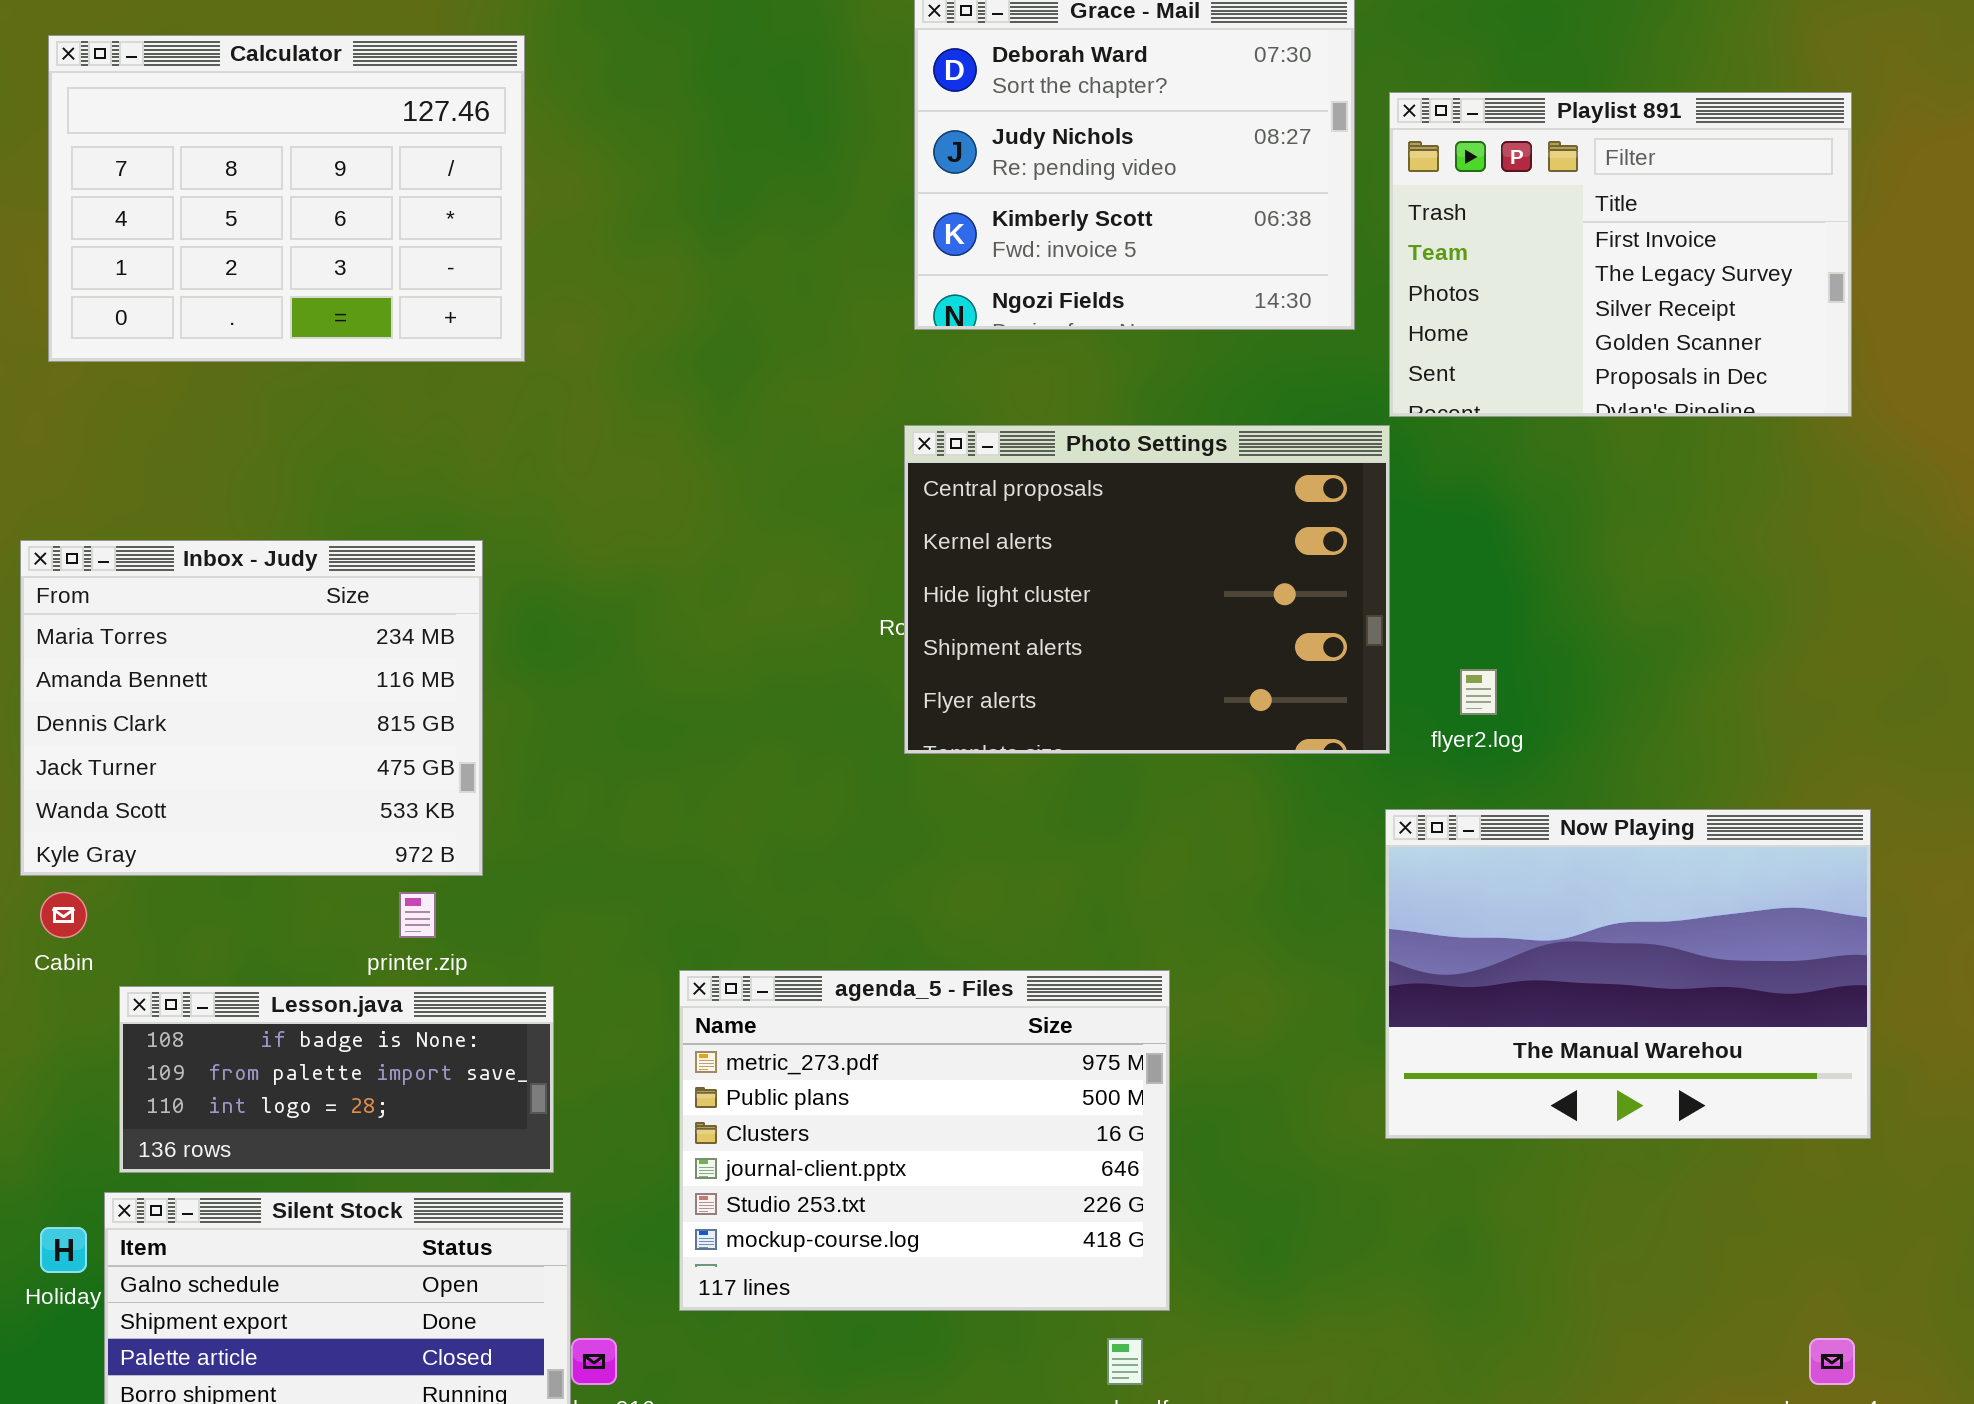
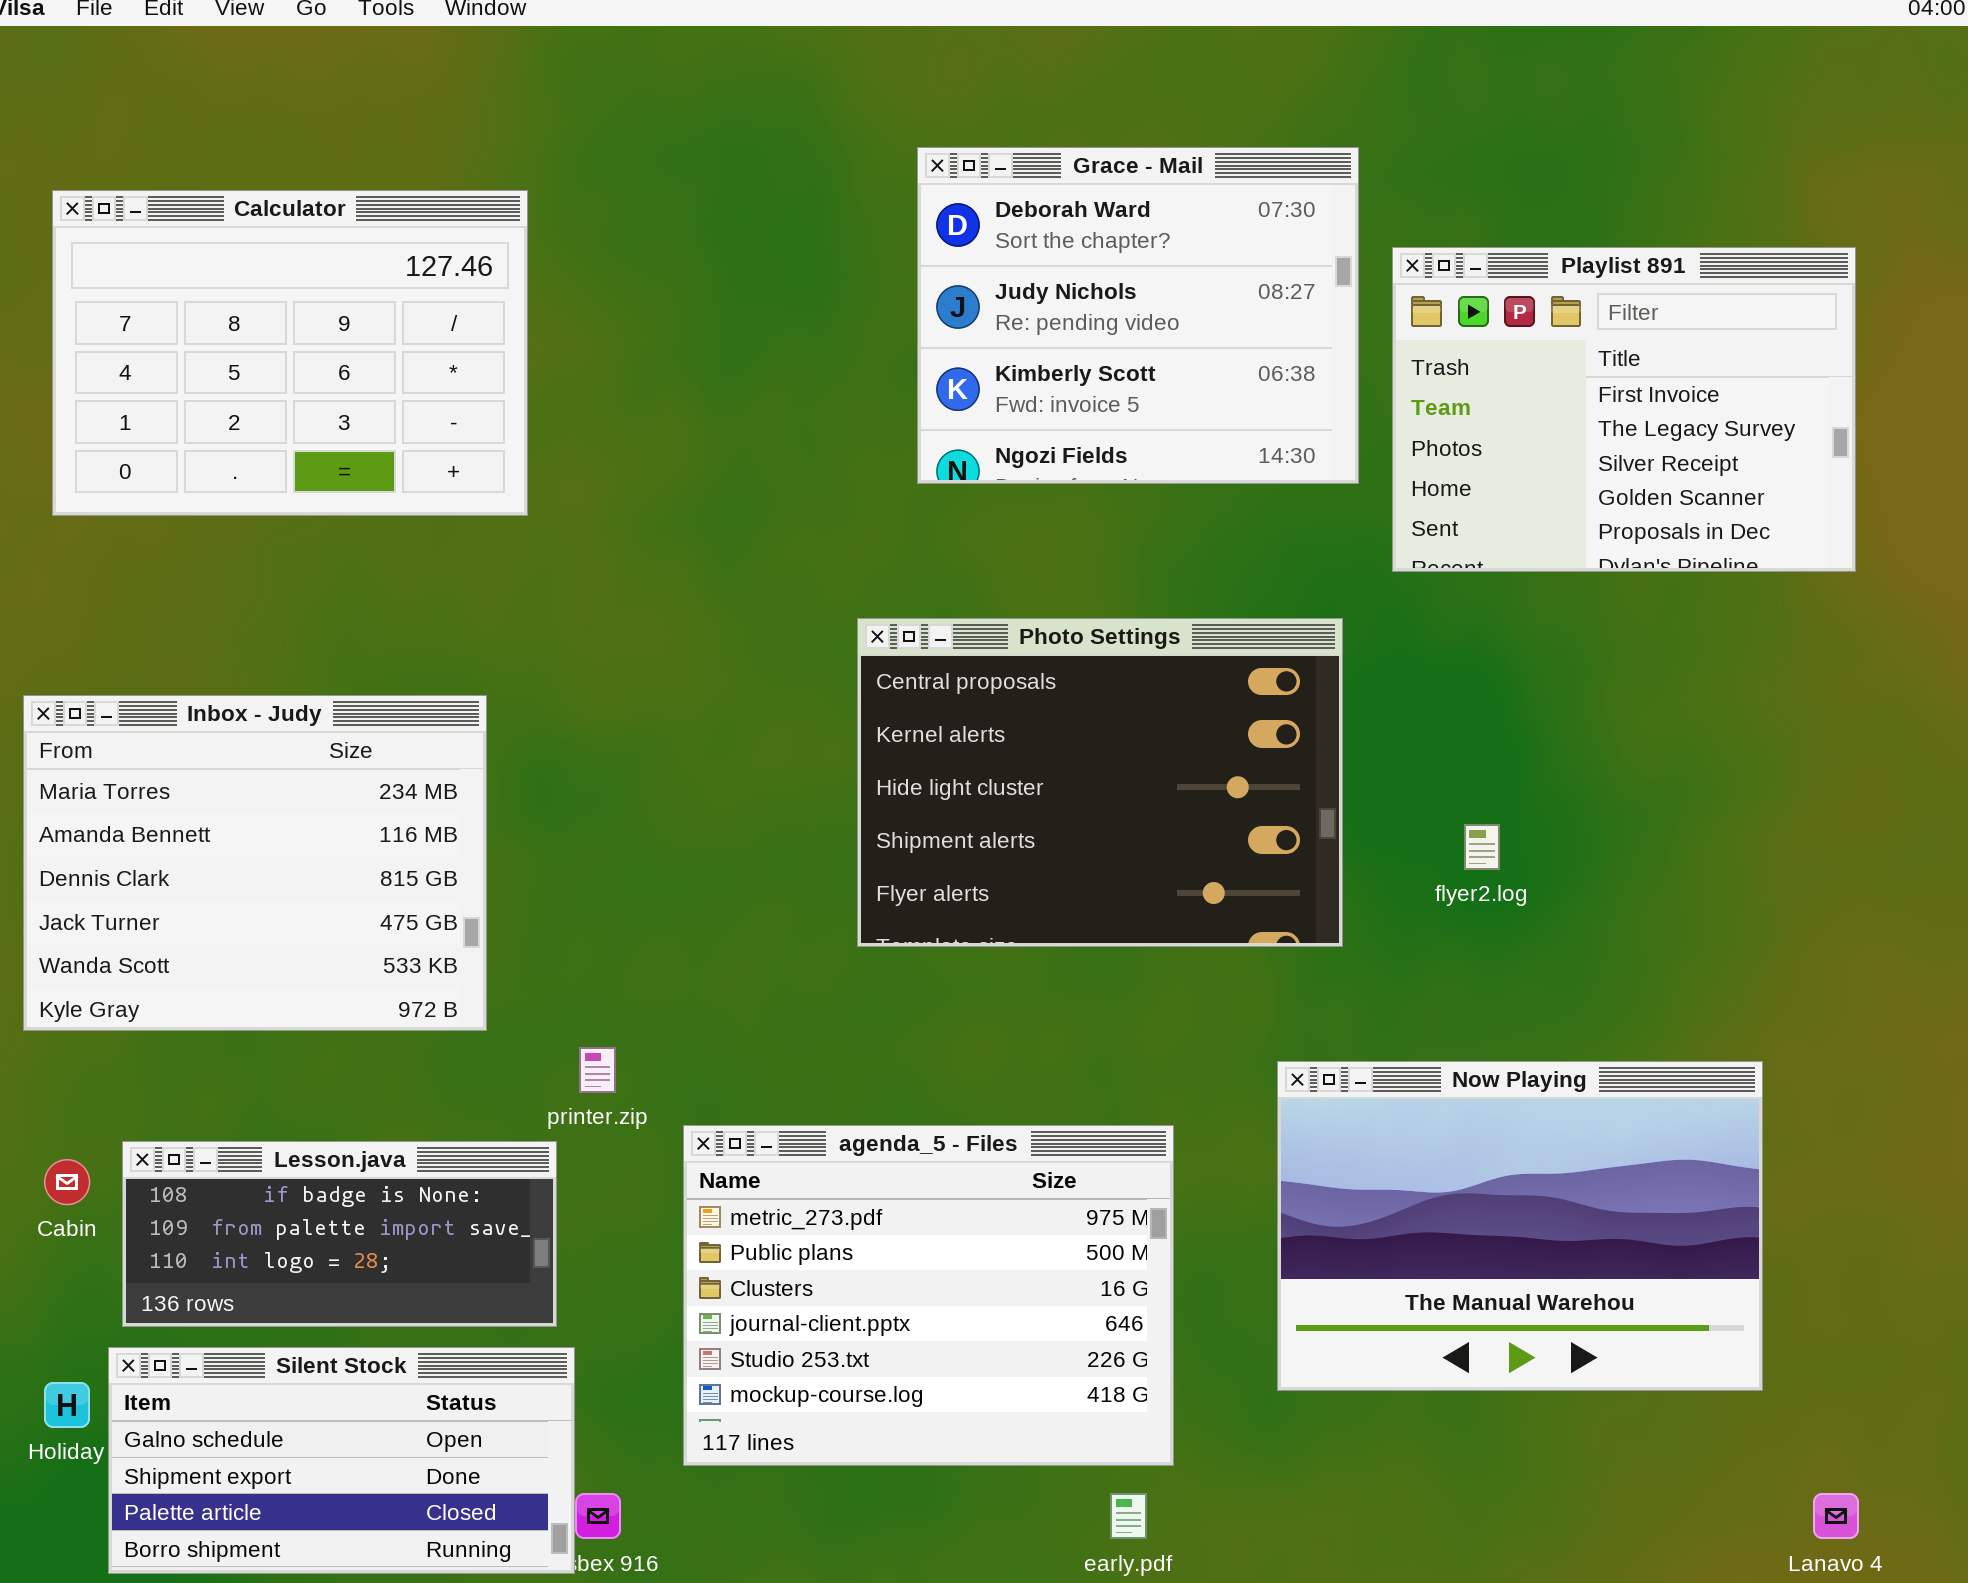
Photo Settings: [904,425,1390,754] -> [857,618,1343,947], moved
Now Playing: [1385,809,1871,1139] -> [1277,1061,1763,1391], moved
Cabin: [40,892,87,938] -> [44,1159,90,1205], moved
printer.zip: [399,892,436,938] -> [579,1047,616,1093], moved

